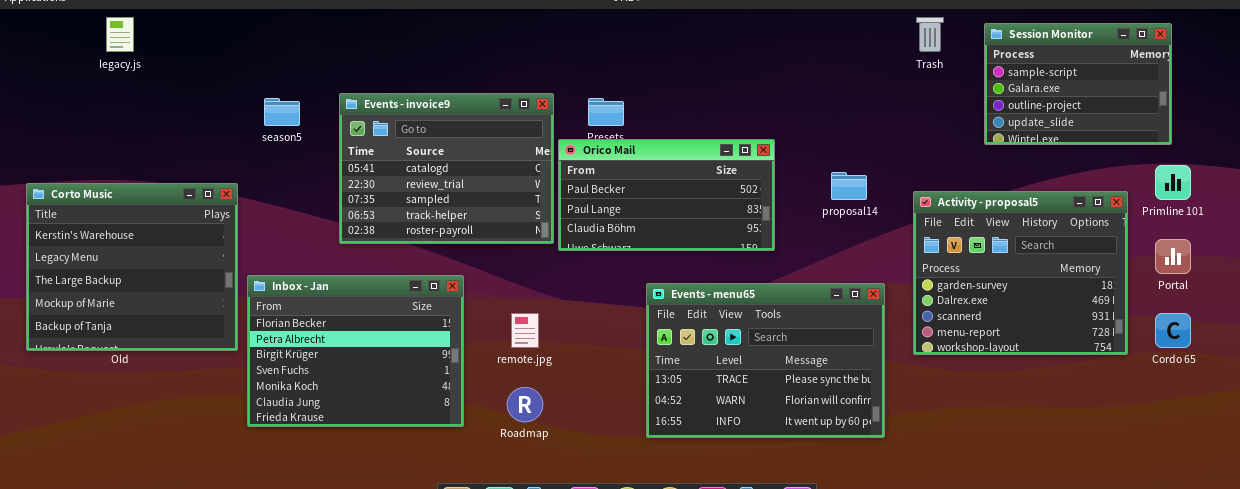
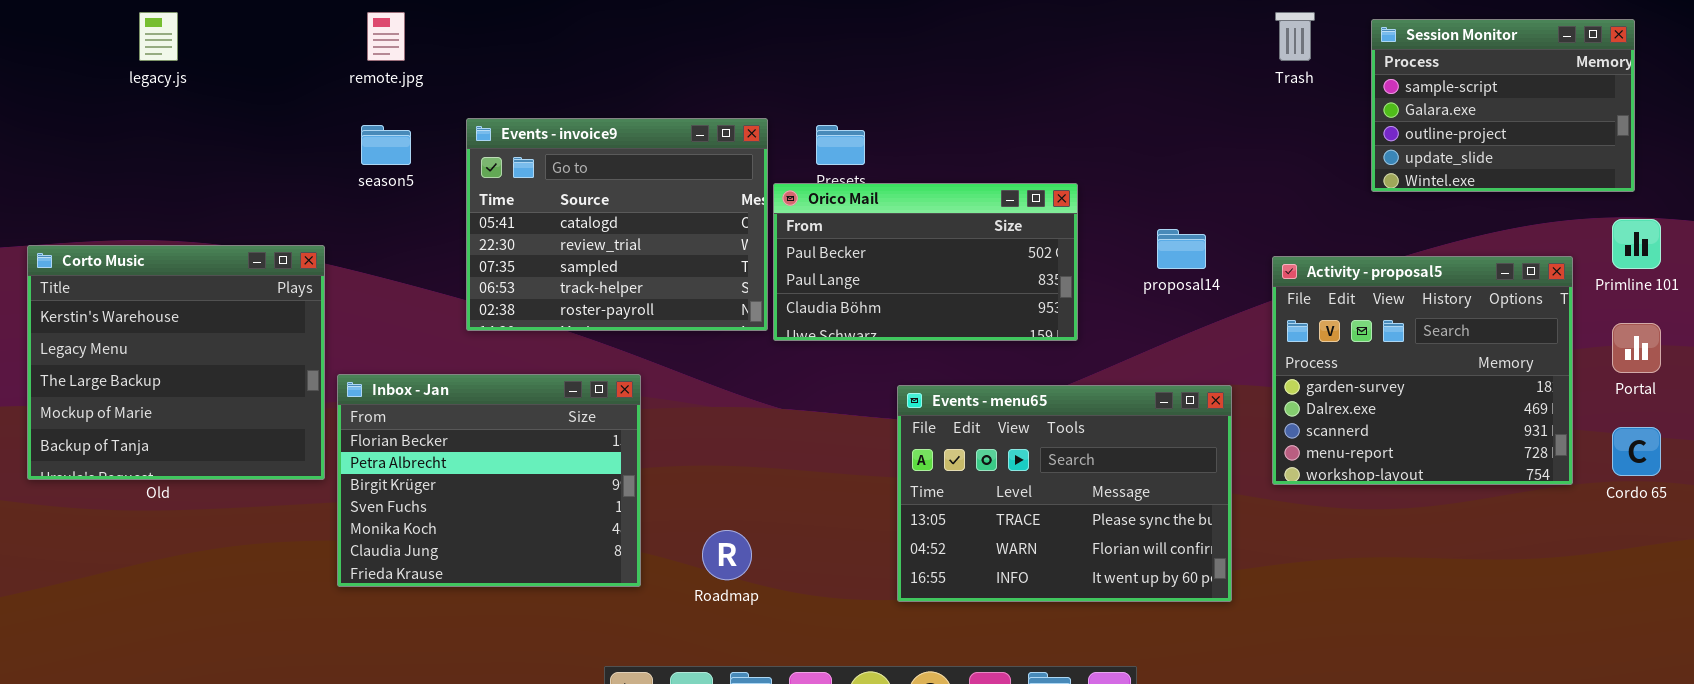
remote.jpg: [511,313,539,348] -> [367,12,405,61], moved

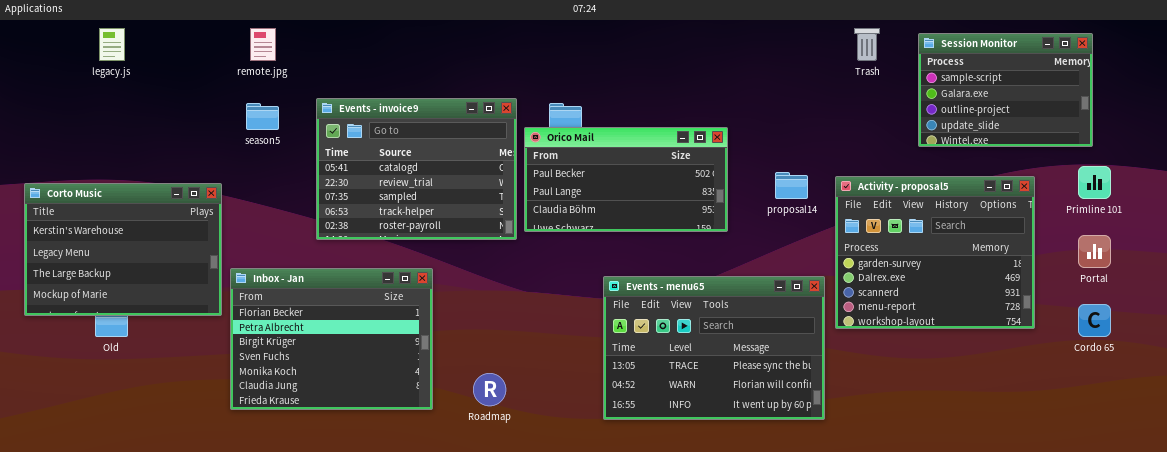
Orico Mail: [773,183,1078,341] -> [524,127,728,232], moved
Corto Music: [27,245,325,480] -> [24,183,222,316], resized
Activity - proposal5: [1272,256,1573,485] -> [835,176,1035,329], moved

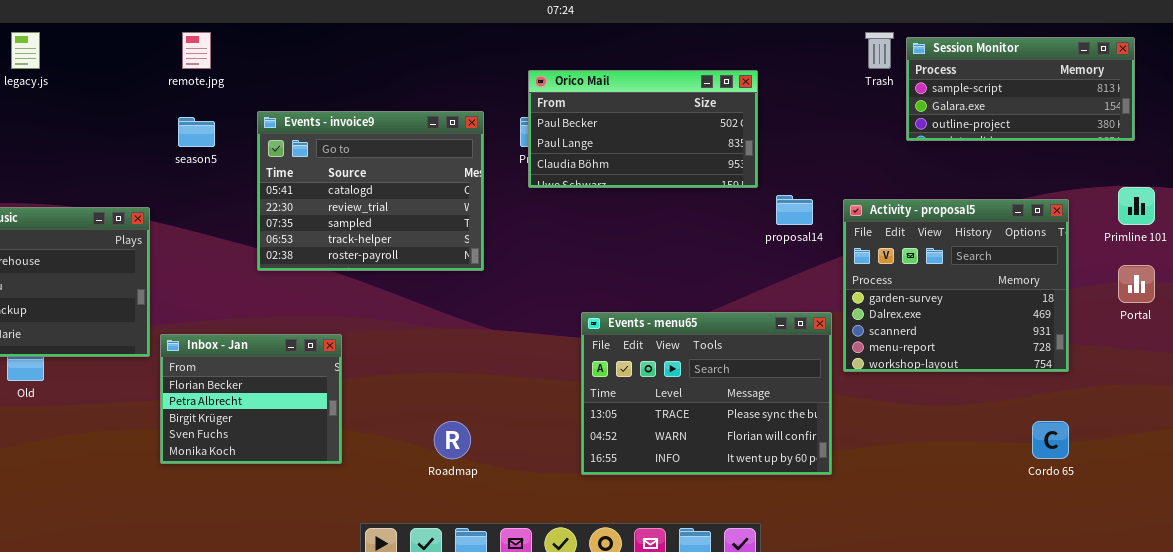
Session Monitor: [918,33,1093,147] -> [906,37,1135,141], resized
Orico Mail: [524,127,728,232] -> [528,70,758,188], moved
Inbox - Jan: [230,268,433,410] -> [160,334,342,464], resized
Cordo 65: [1078,304,1111,337] -> [1032,421,1069,459], moved

